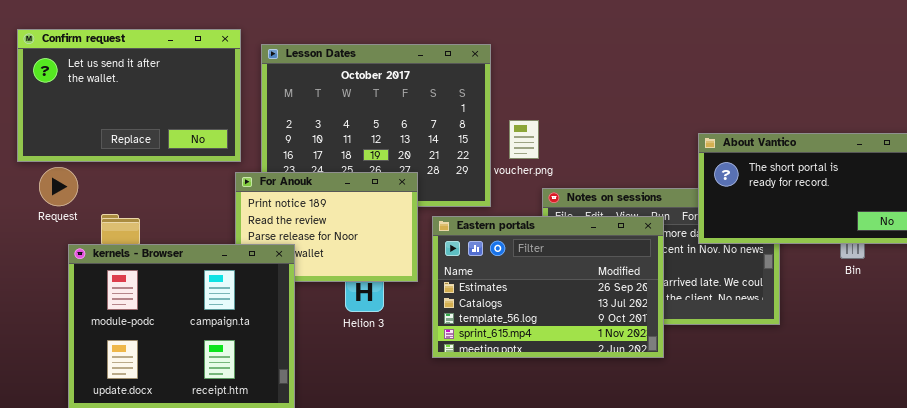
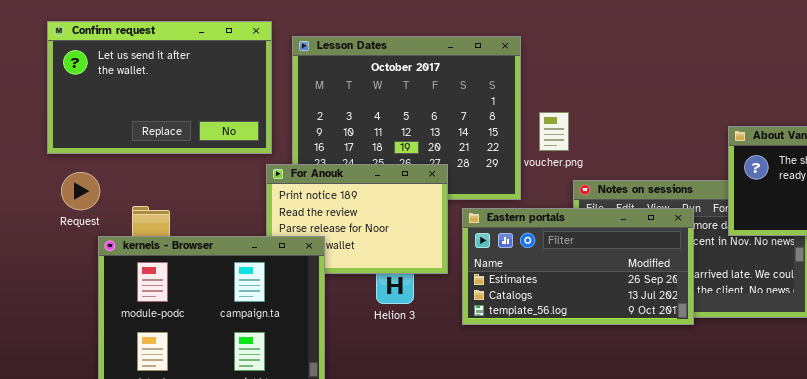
Request: [39,167,78,206] -> [61,172,100,210], moved
Eastern portals: [432,216,664,358] -> [462,208,694,325], resized

